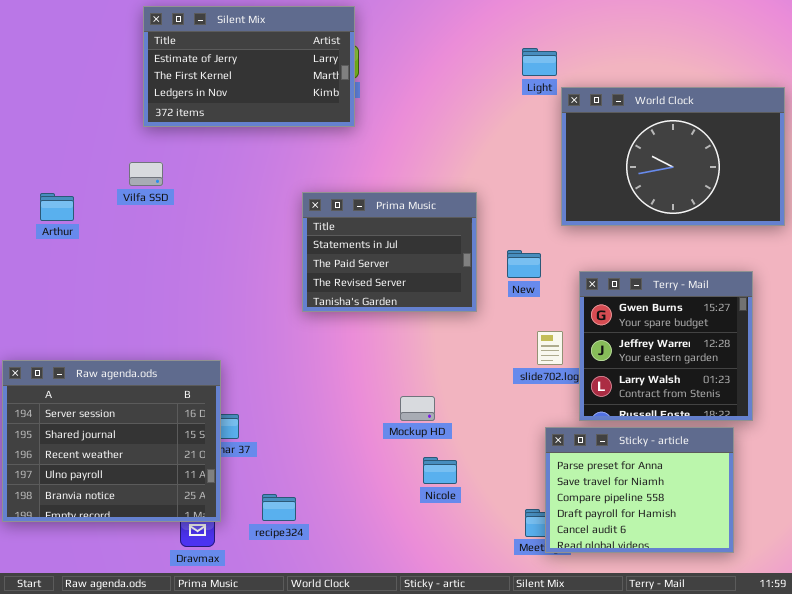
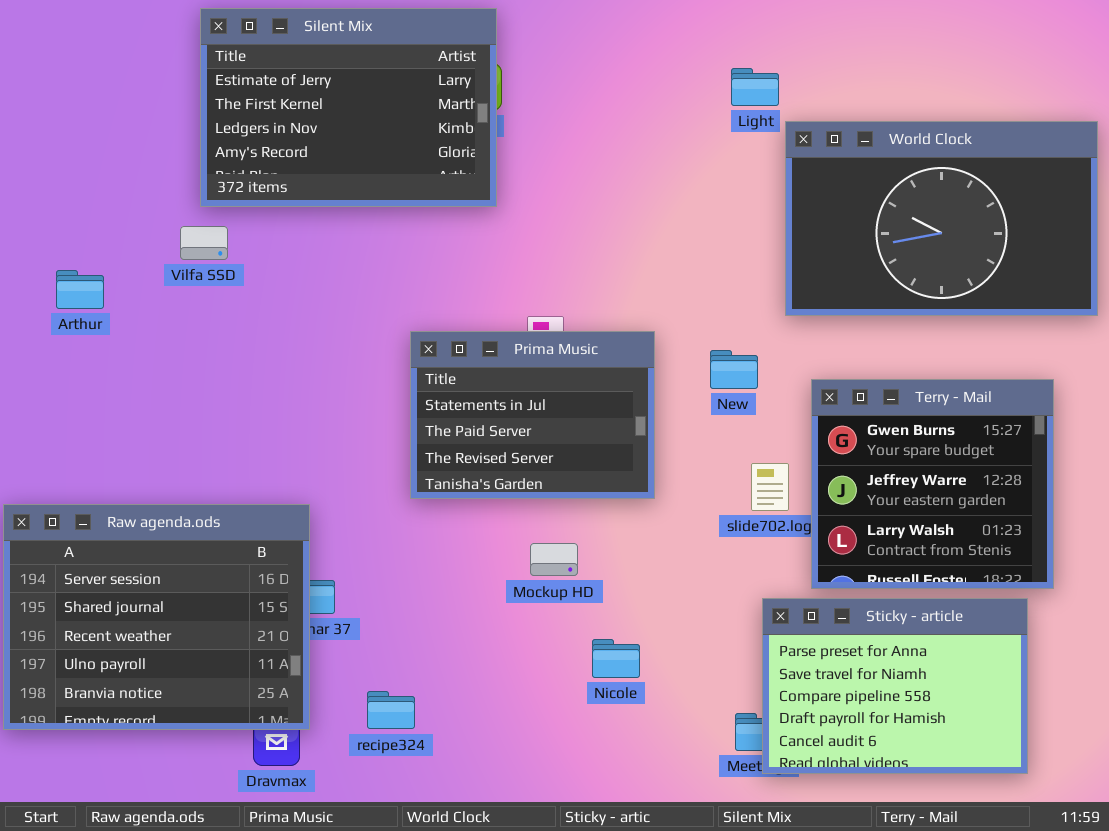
Silent Mix: [143,6,355,127] -> [200,8,497,207], resized
Prima Music: [302,192,477,312] -> [410,331,655,499], moved
Mockup HD: [400,396,435,421] -> [530,543,578,576], moved

